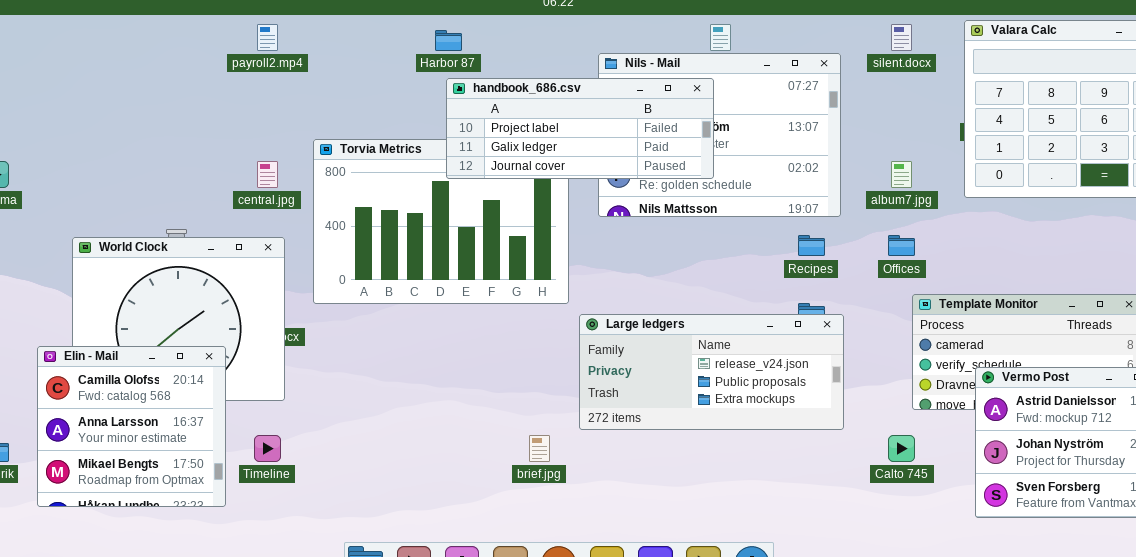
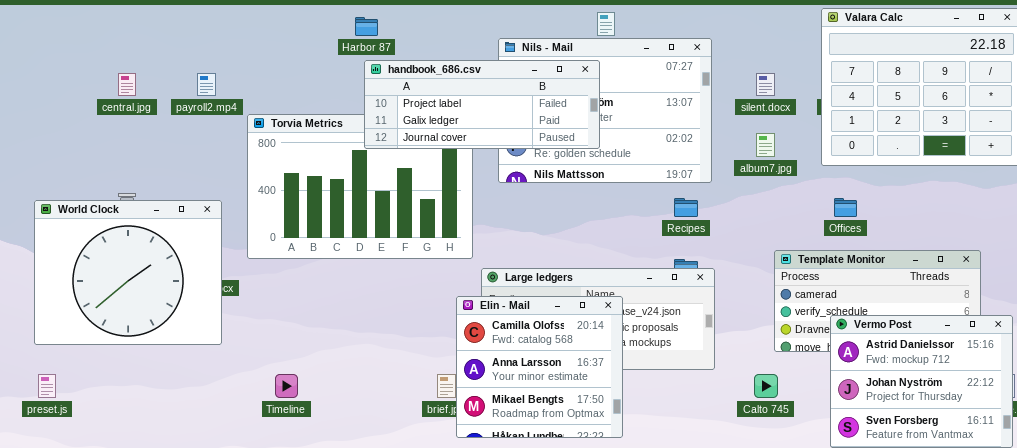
payroll2.mp4: [257,24,278,51] -> [197,73,216,96], moved
silent.docx: [891,24,912,51] -> [756,73,775,96], moved
central.jpg: [257,161,278,188] -> [118,73,136,96], moved
Offices: [888,235,915,256] -> [834,198,857,217], moved
Elin - Mail: [37,346,226,507] -> [456,296,623,438], moved
Timeline: [254,435,281,462] -> [275,374,298,398], moved

